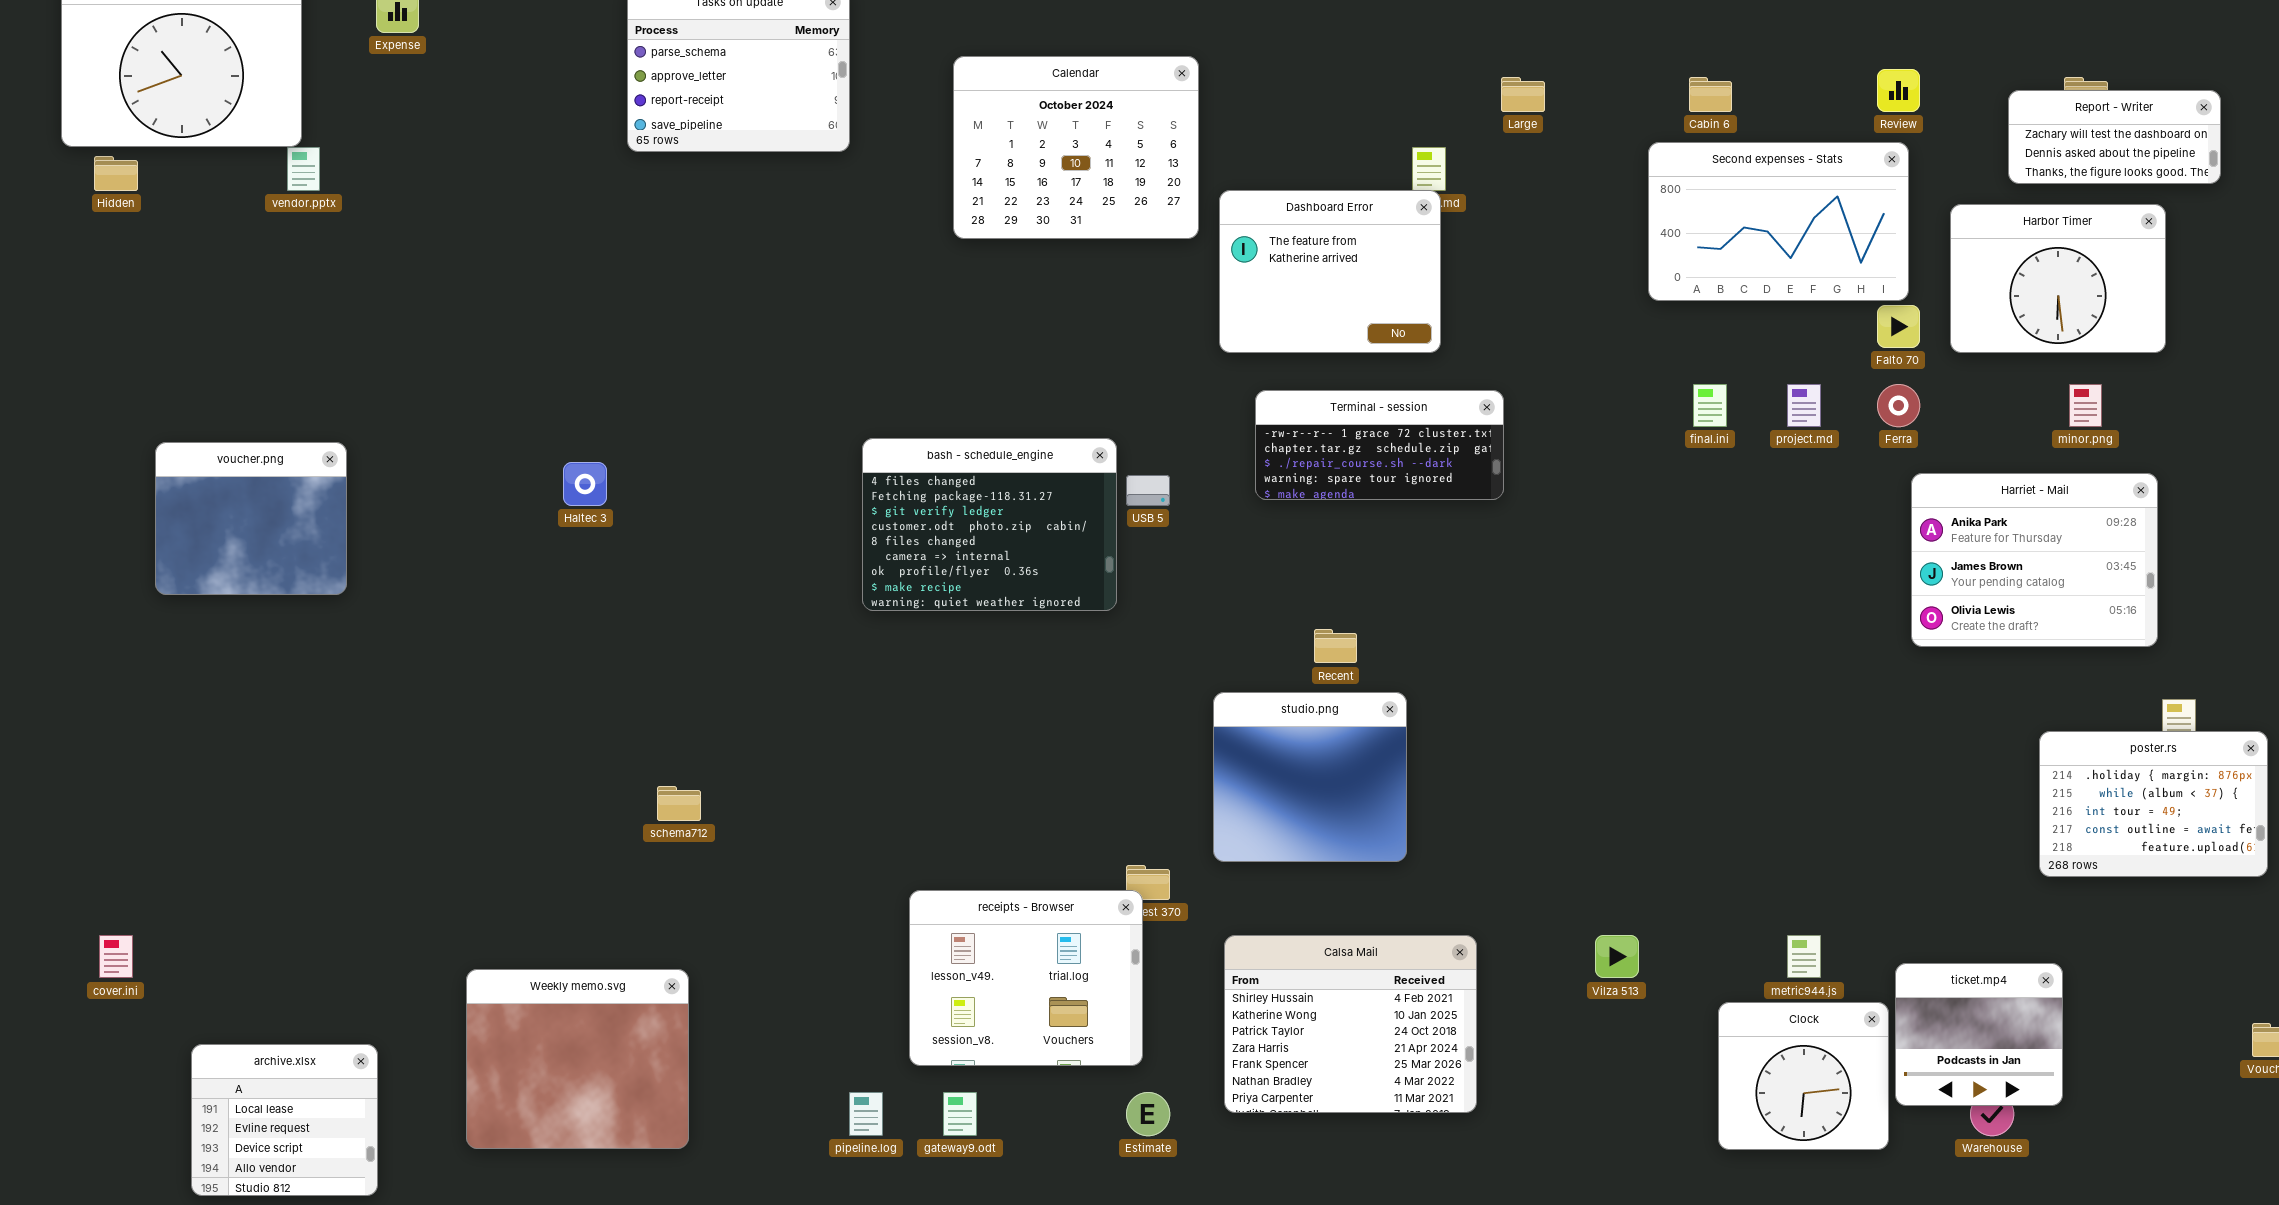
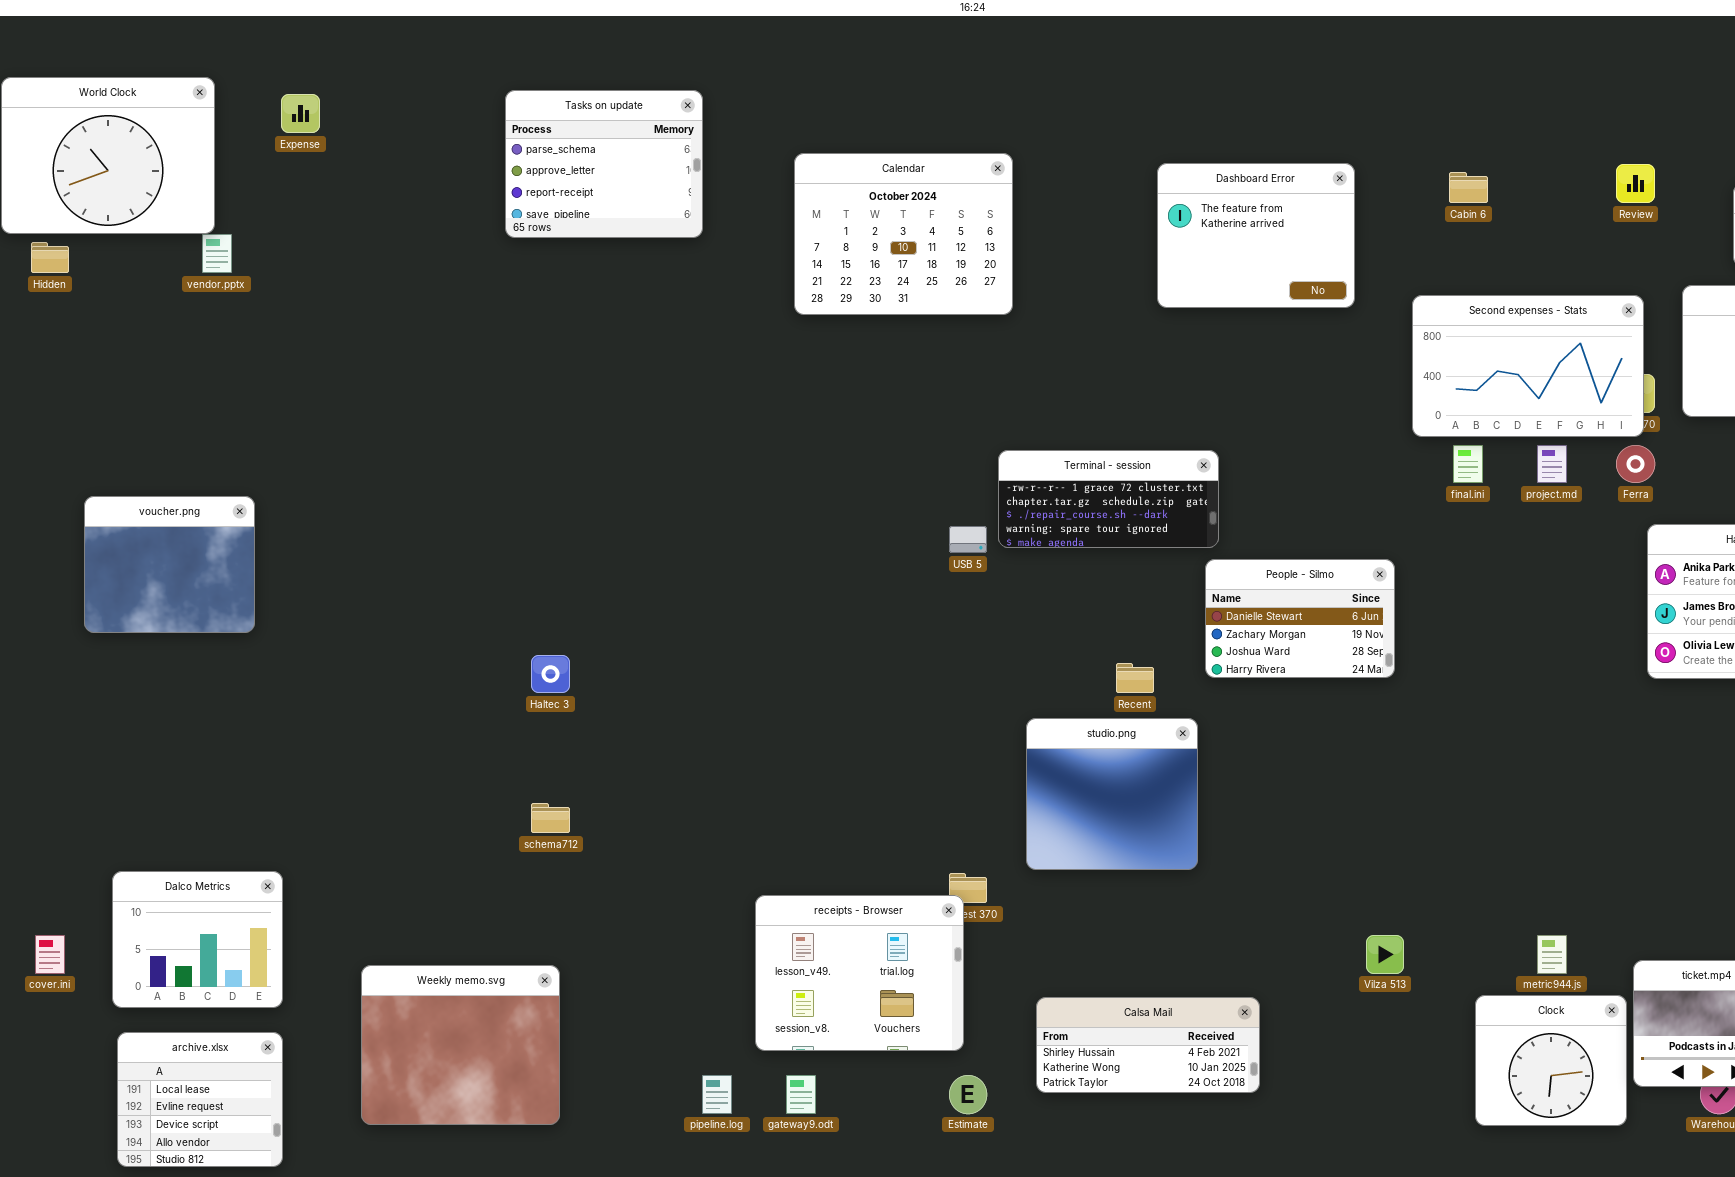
Second expenses - Stats: [1648,142,1909,301] -> [1412,295,1644,437], moved
Dashboard Error: [1219,190,1441,353] -> [1157,163,1355,308], moved
Terminal - session: [1255,390,1504,500] -> [998,450,1219,548], moved
bash - schedule_engine: [862,438,1117,611] -> none, closed
Haltec 3: [563,462,607,506] -> [531,655,570,693], moved
People - Silmo: none -> [1205,559,1395,678], opened
Dalco Metrics: none -> [112,871,283,1008], opened
Calsa Mail: [1224,935,1477,1113] -> [1036,997,1260,1093], resized

